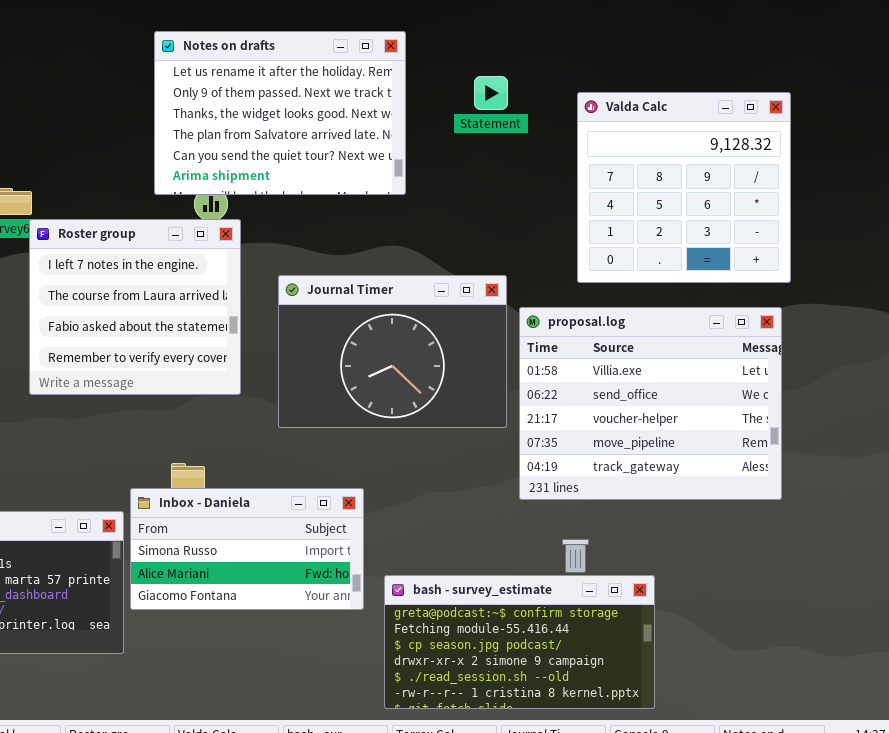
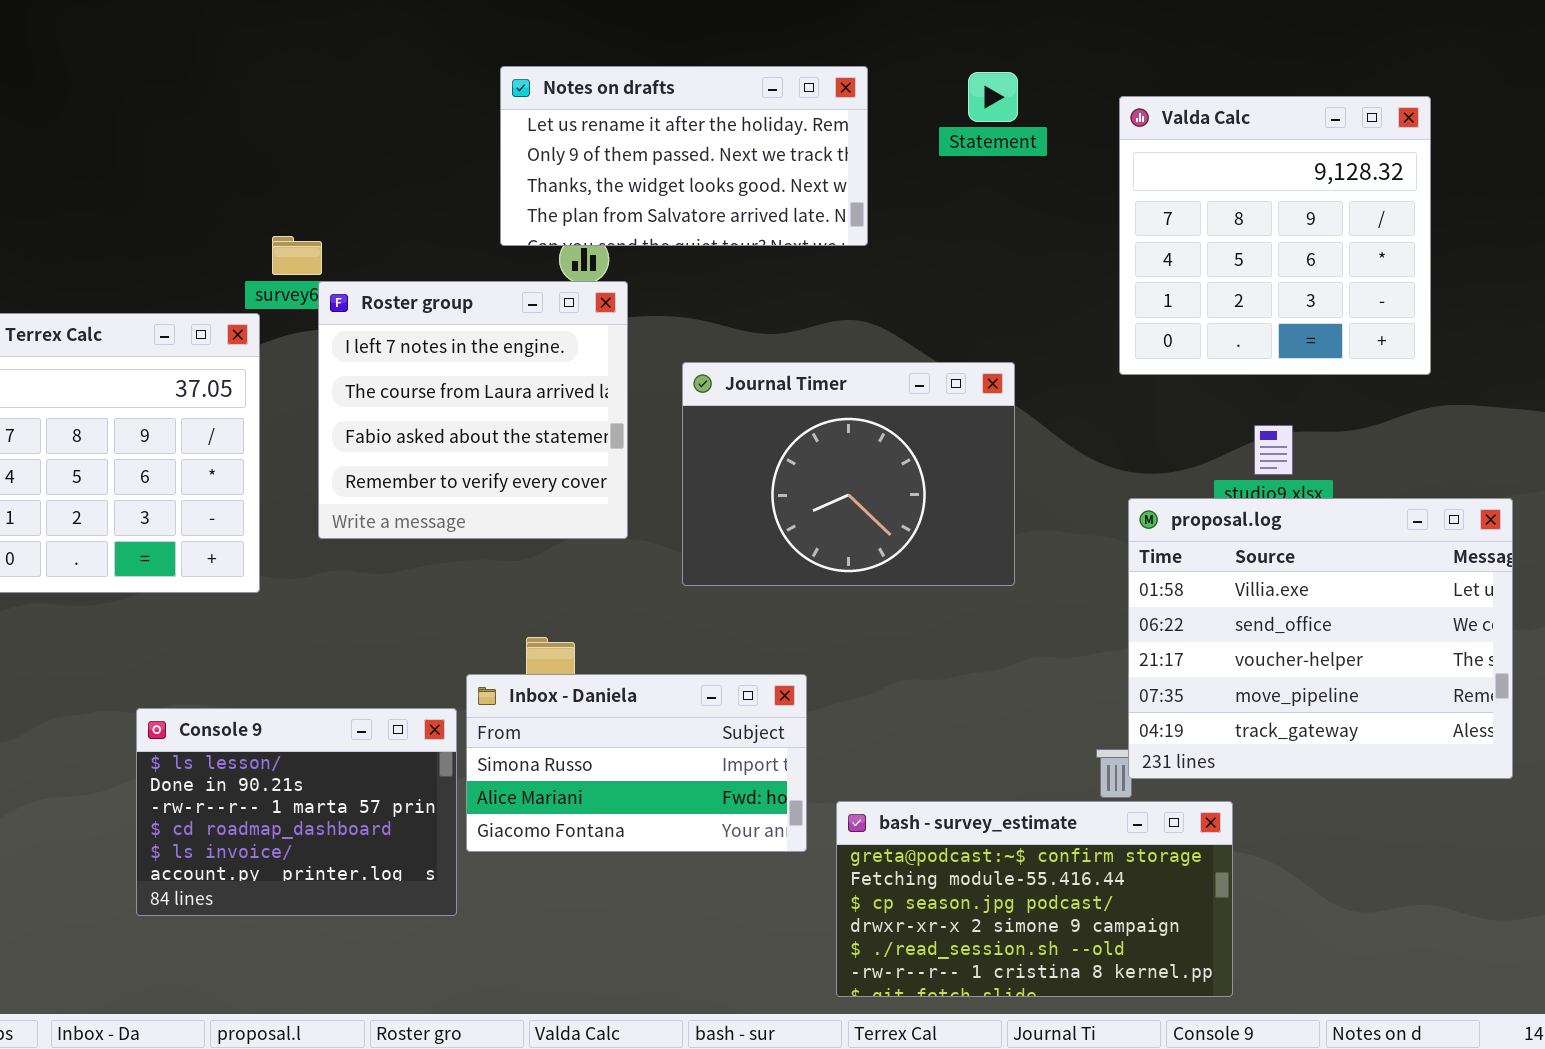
Notes on drafts: [154,31,406,195] -> [500,66,868,246], resized
proposal.log: [519,307,782,500] -> [1128,498,1513,779], moved

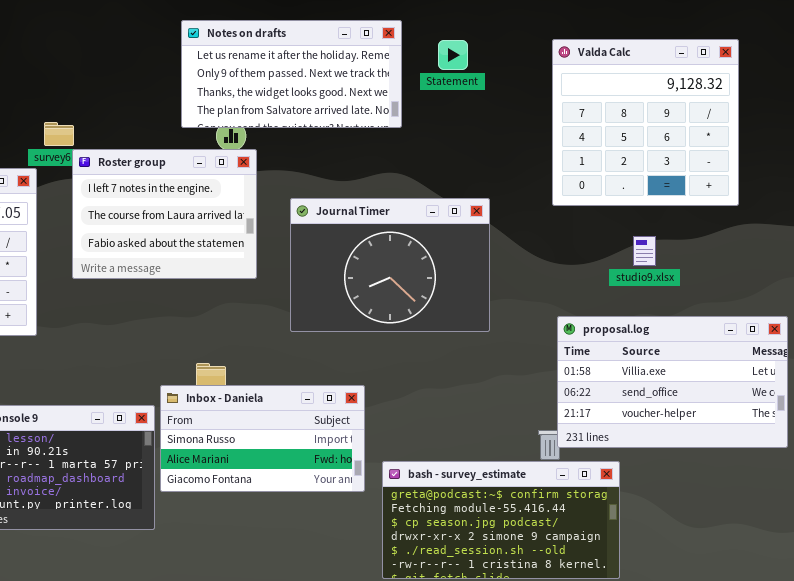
Statement: [968,72,1018,122] -> [438,40,468,70], moved
Roster group: [318,281,628,539] -> [72,149,257,279], resized
proposal.log: [1128,498,1513,779] -> [557,316,788,448], resized

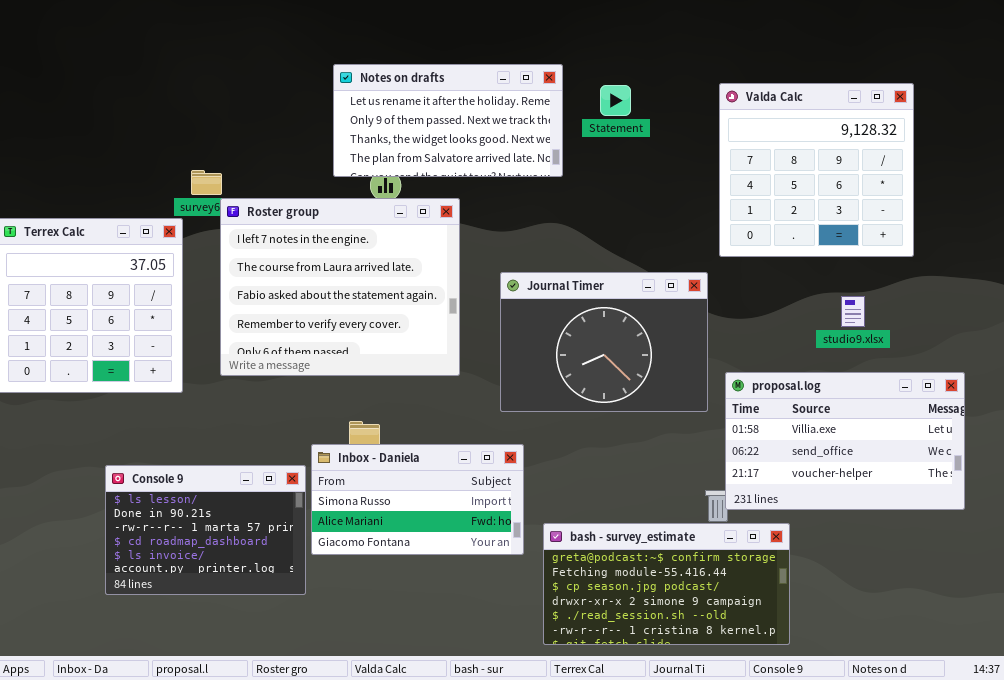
Roster group: [72,149,257,279] -> [220,198,460,376], resized
Journal Timer: [290,198,490,332] -> [500,272,708,412], moved
studio9.xlsx: [633,236,656,266] -> [841,296,865,327], moved

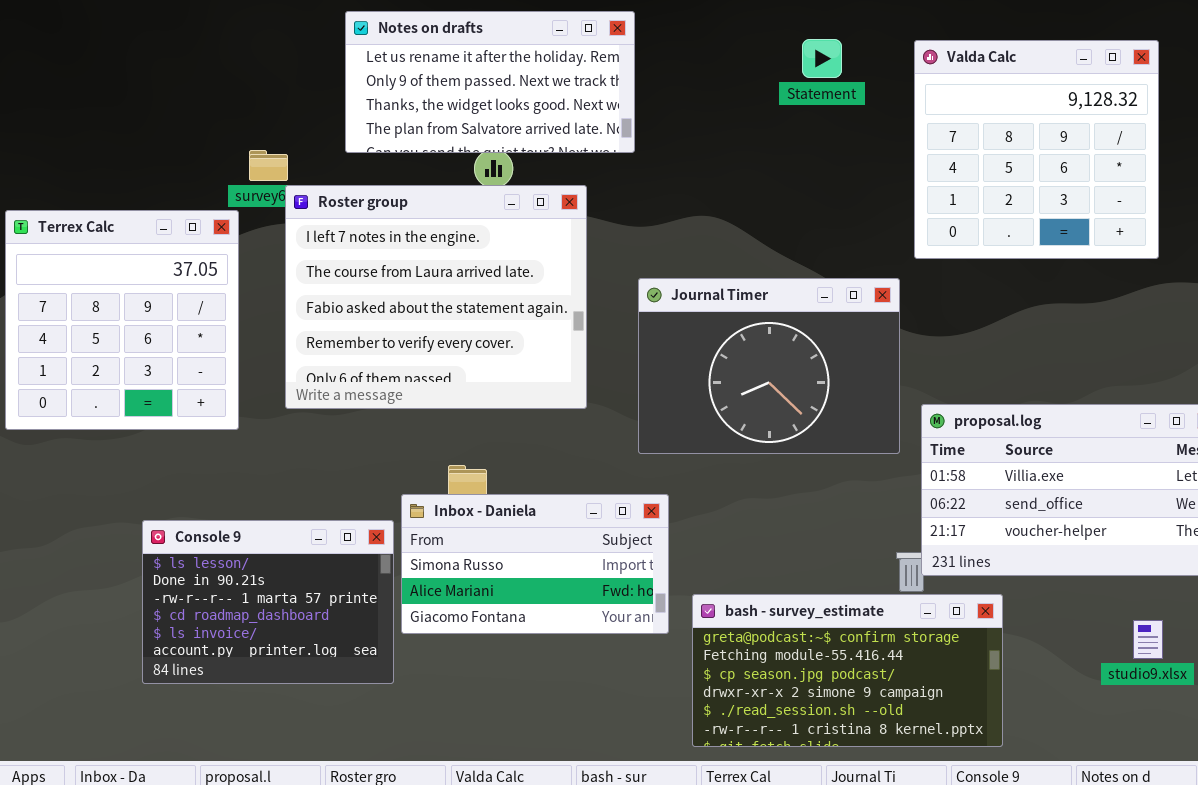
Notes on drafts: [333,64,563,177] -> [345,11,635,153], moved
Statement: [600,85,631,116] -> [802,39,842,78], moved
studio9.xlsx: [841,296,865,327] -> [1133,620,1163,659], moved

